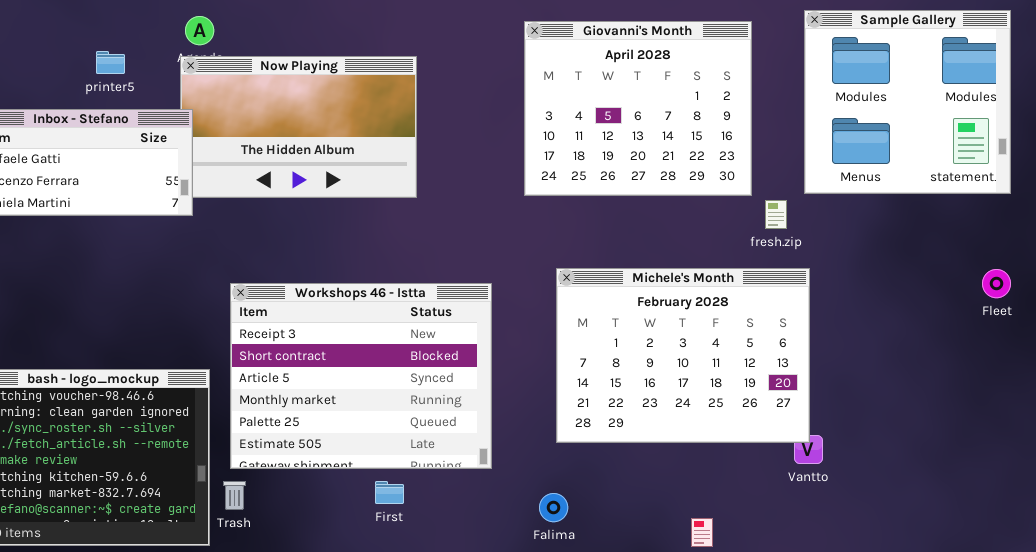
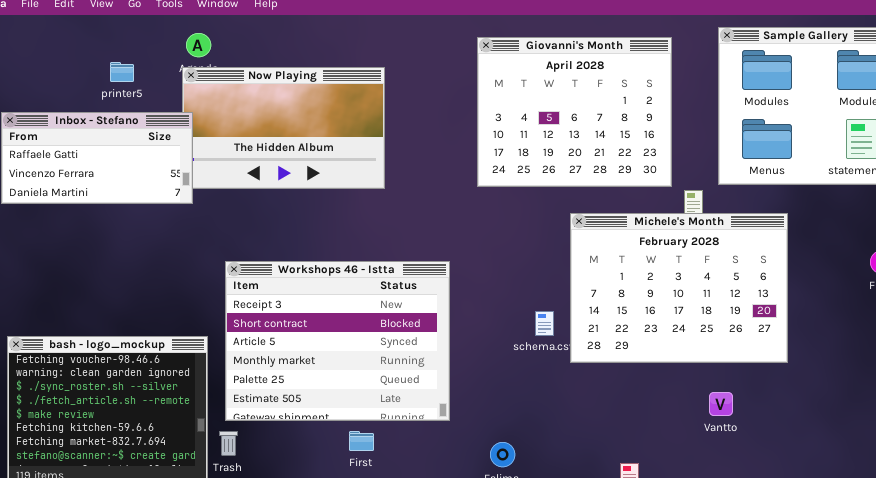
Michele's Month: [556,268,810,443] -> [570,213,788,363], moved

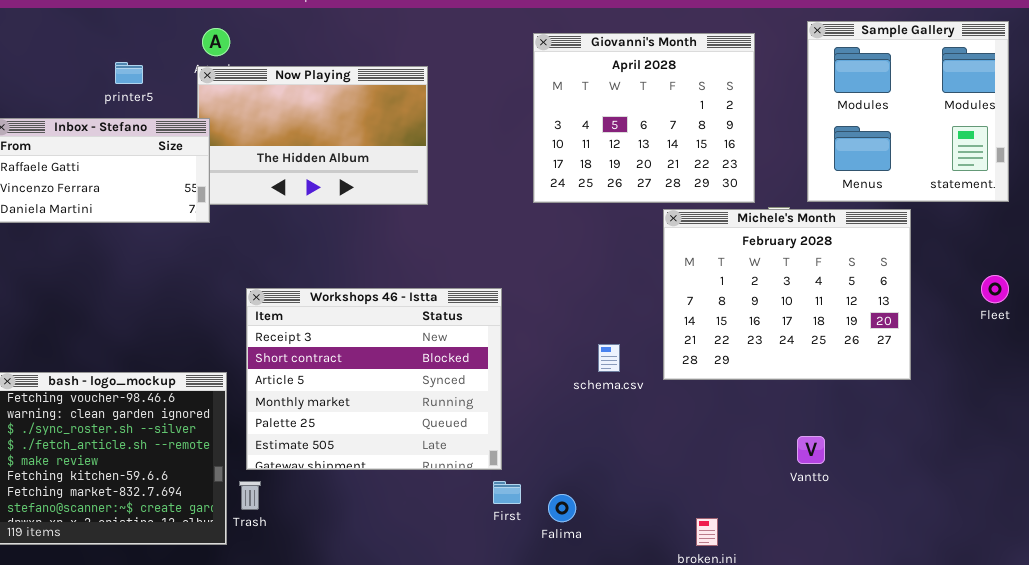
Michele's Month: [570,213,788,363] -> [663,209,911,380], moved
First: [349,431,374,451] -> [493,481,521,504], moved

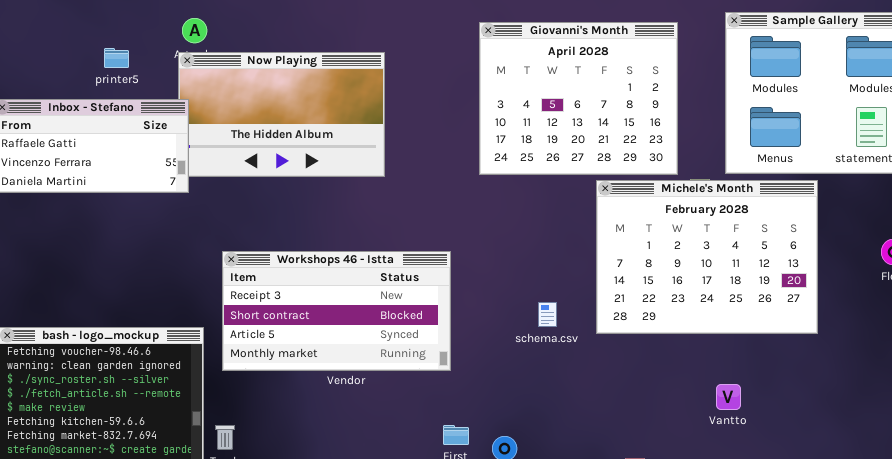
Workshops 46 - Istta: [246,288,502,470] -> [222,251,451,371], resized

